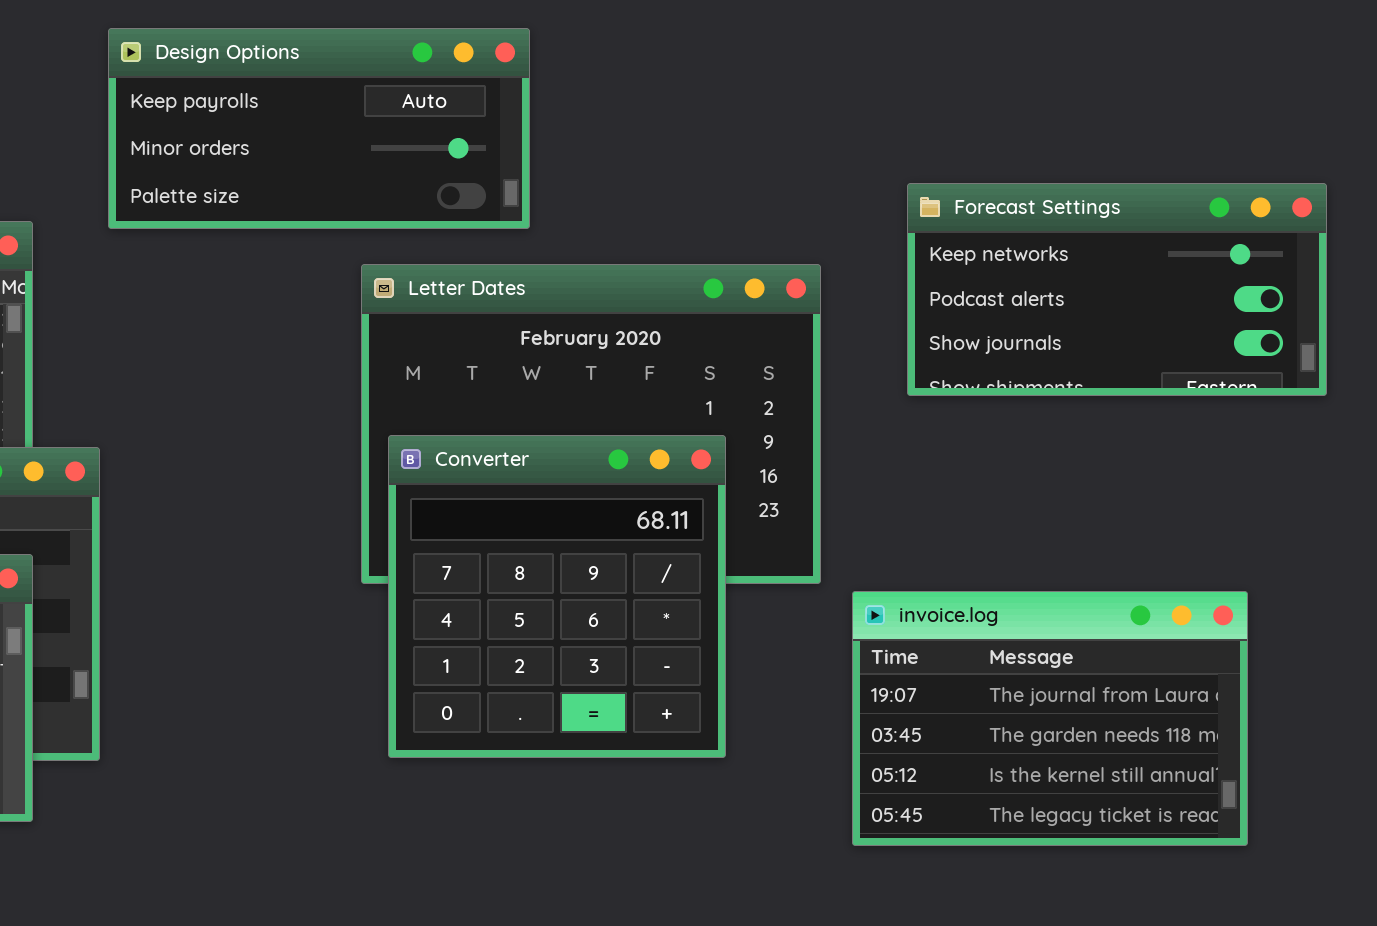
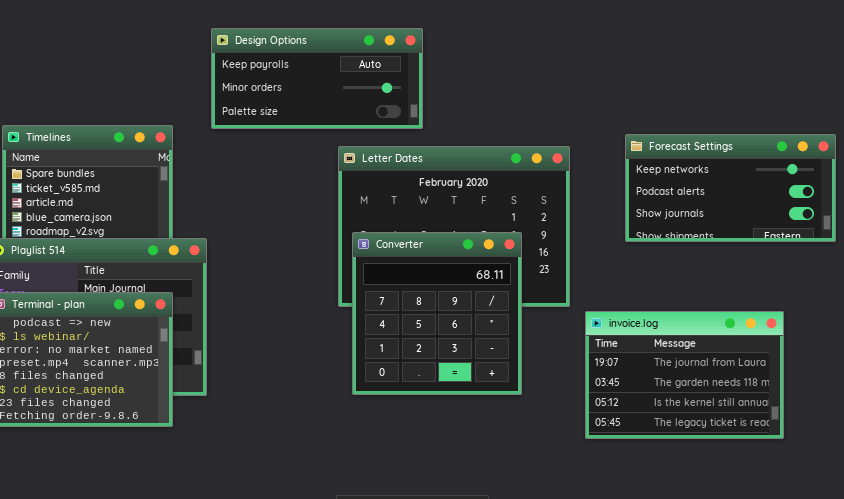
Forecast Settings: [907,183,1327,396] -> [625,134,836,242], moved

